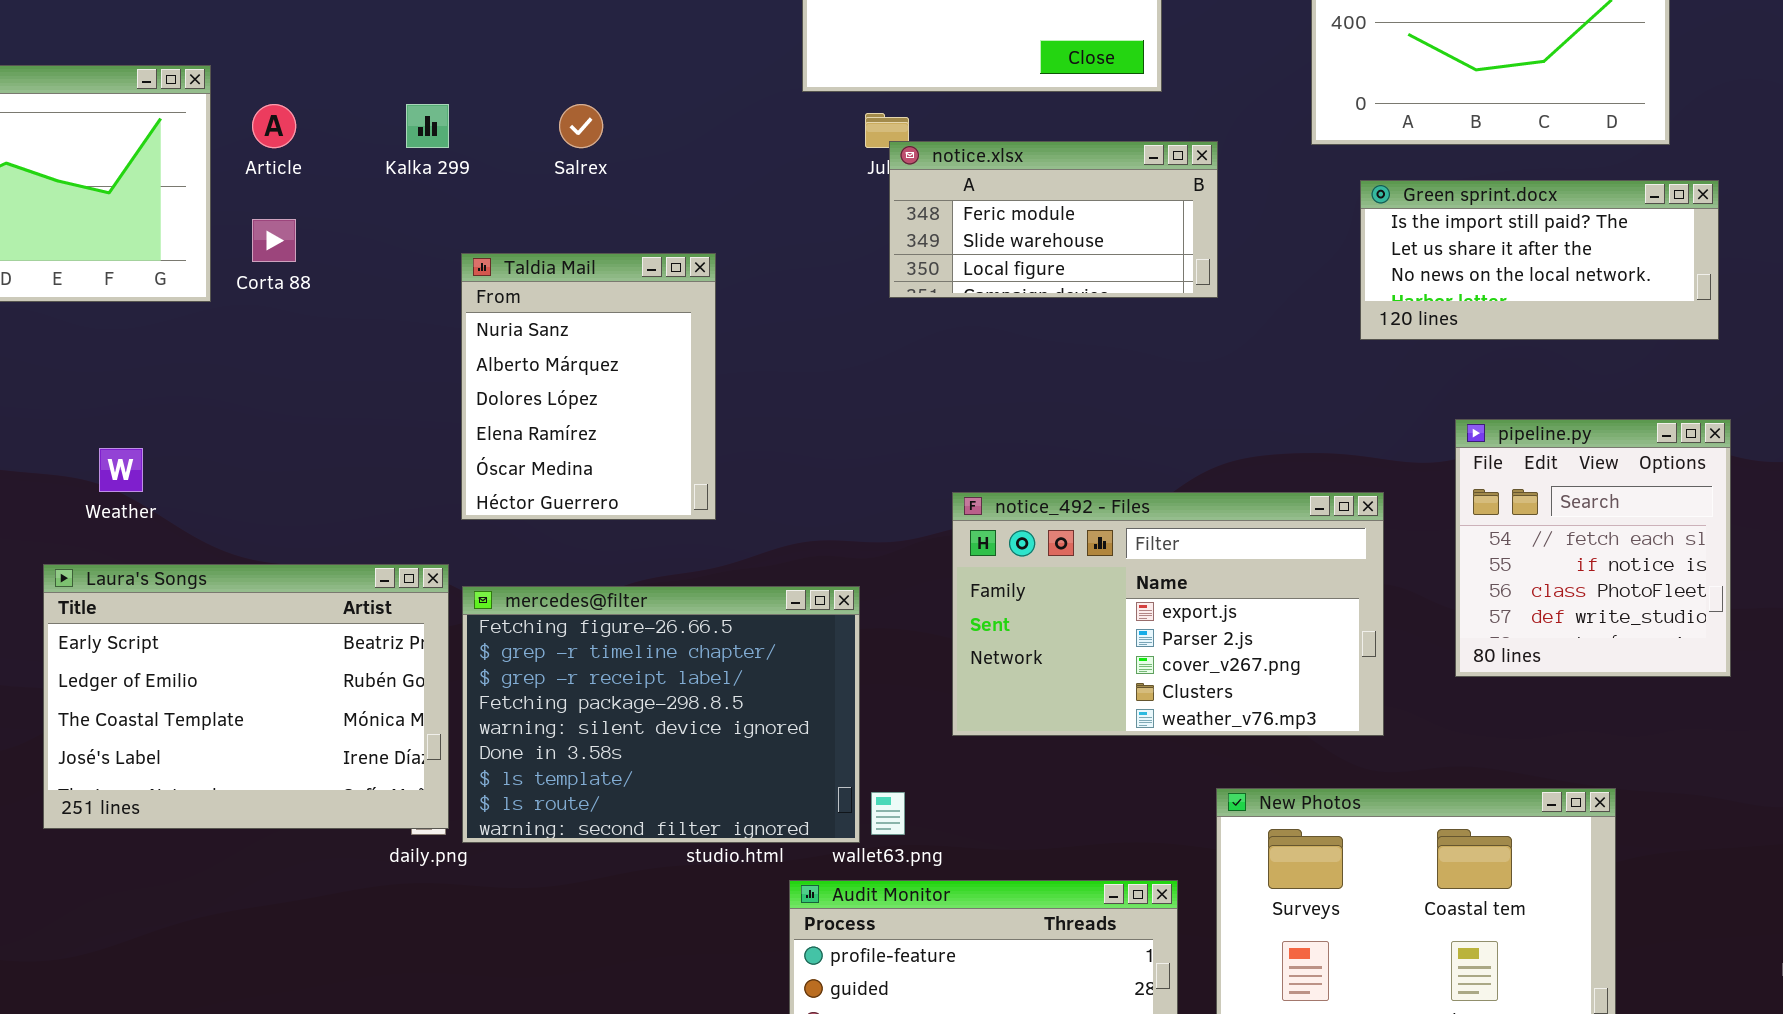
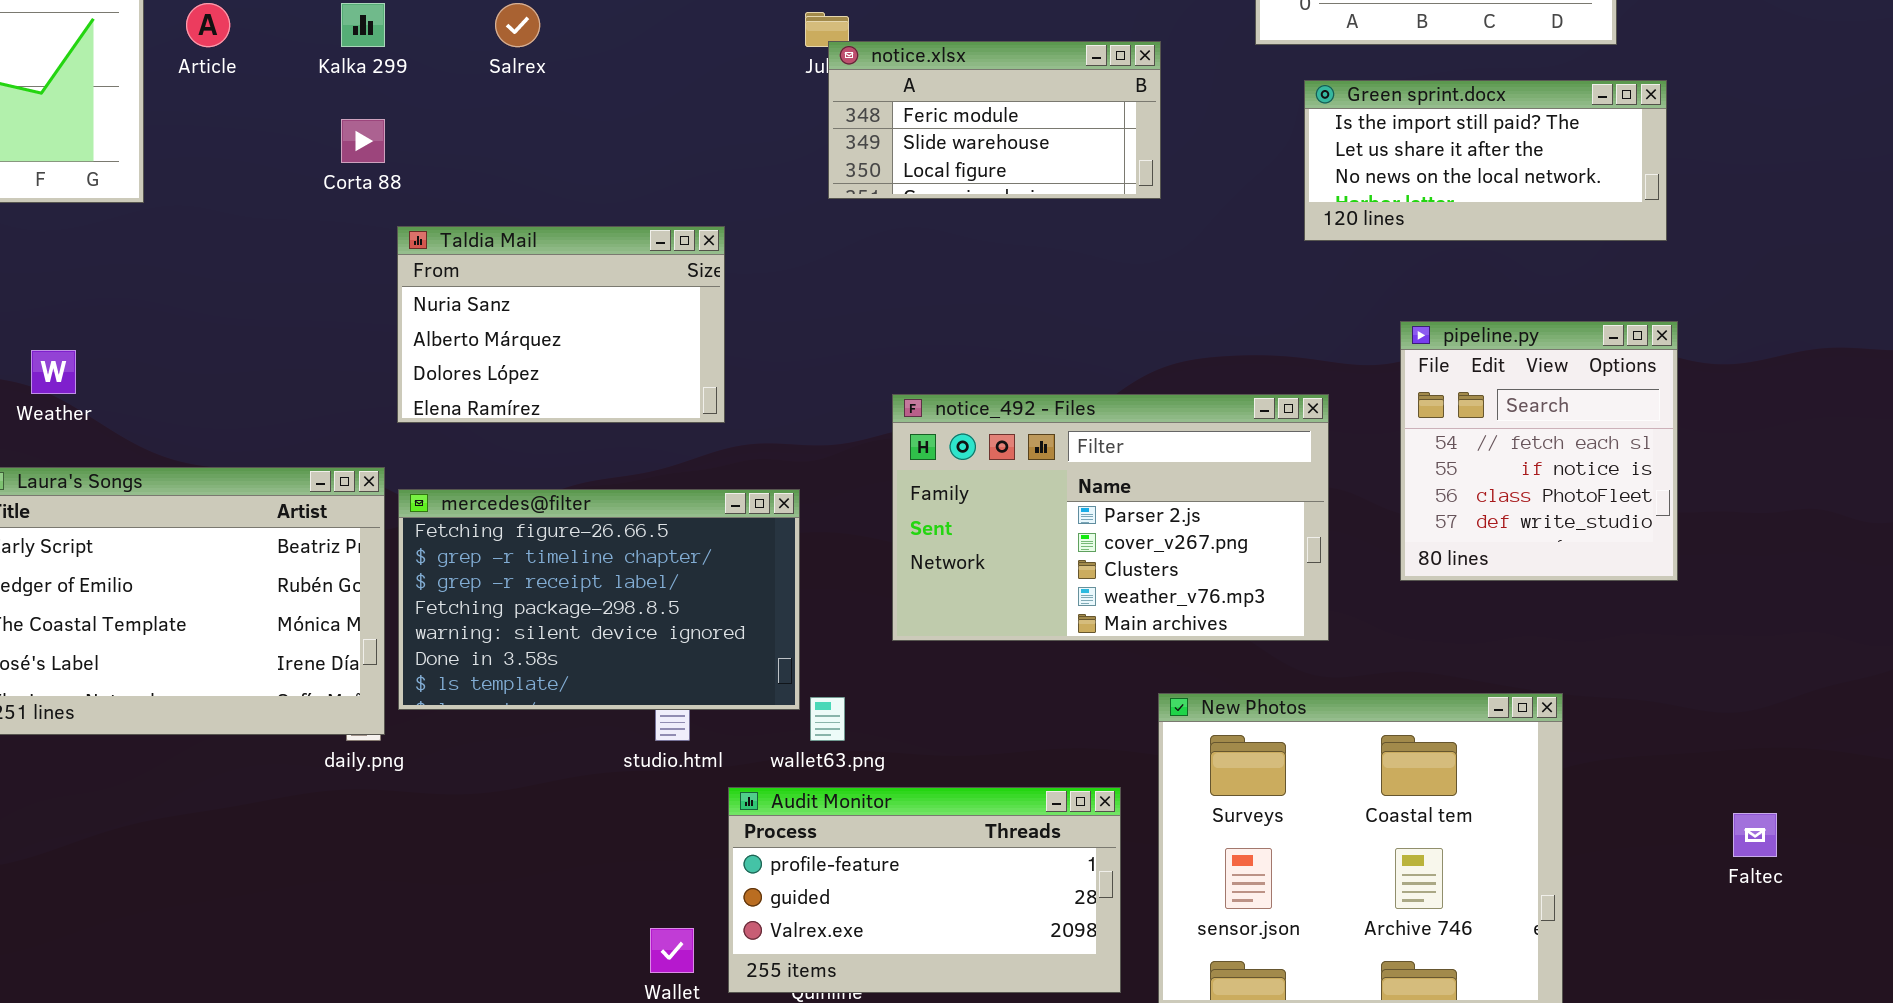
Corta 88: [252,219,296,262] -> [341,119,385,163], moved
Taldia Mail: [461,253,716,520] -> [397,226,725,423], resized
notice_492 - Files: [952,492,1384,736] -> [892,394,1329,641], scrolled down 1 row
mercedes@filter: [462,586,860,843] -> [398,489,800,710], resized

